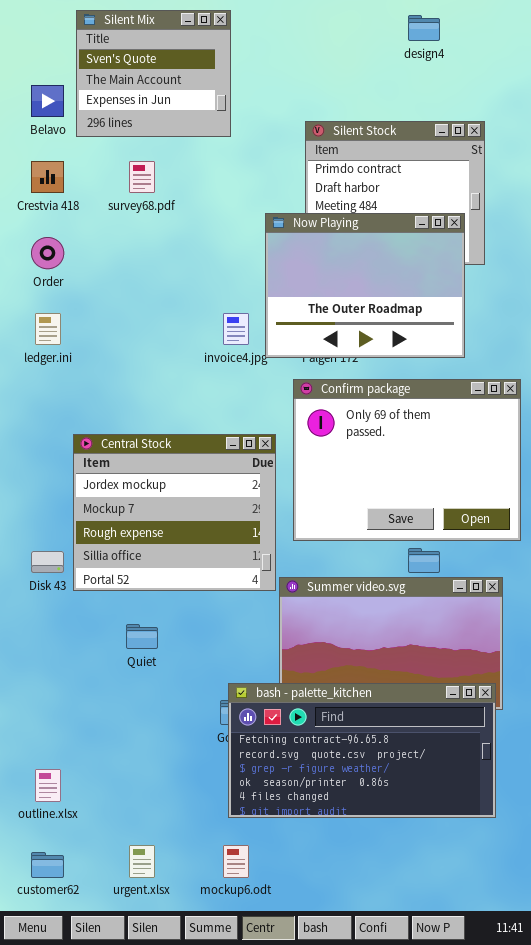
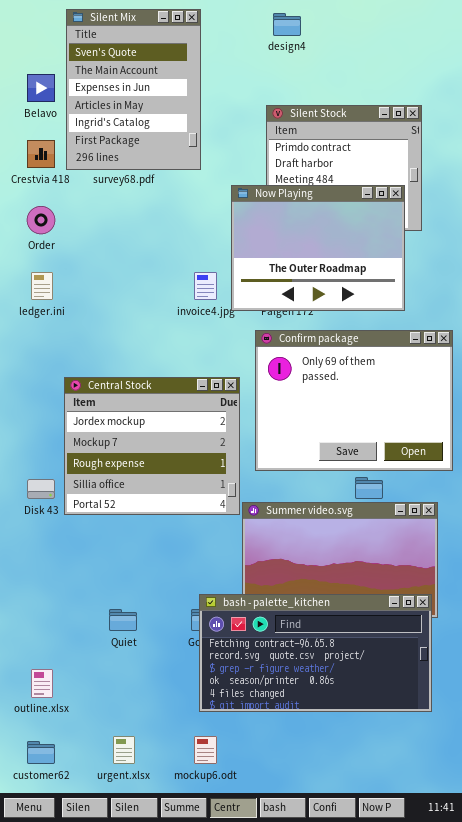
Silent Mix: [76,10,231,137] -> [66,9,201,170], resized
design4: [408,15,440,41] -> [273,13,301,36], moved
Quiet: [126,624,158,649] -> [109,609,137,631], moved

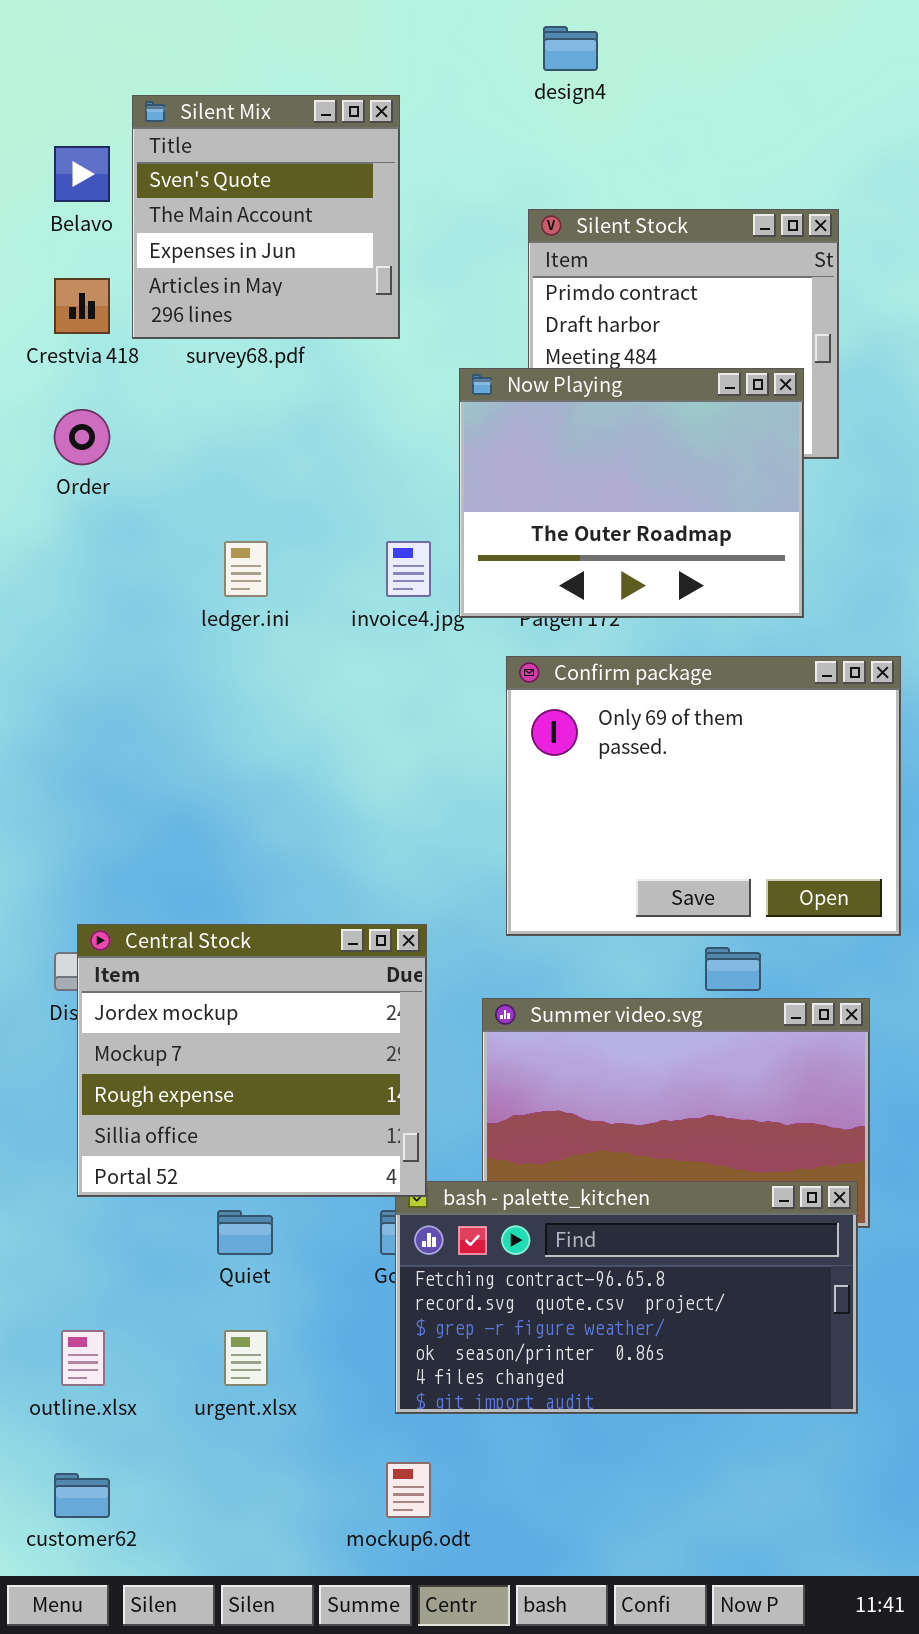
Silent Mix: [66,9,201,170] -> [132,95,400,339], resized
ledger.ini: [31,272,53,300] -> [224,541,268,597], moved
Central Stock: [64,377,240,515] -> [77,924,427,1197], moved
urgent.xlsx: [113,736,135,764] -> [224,1330,268,1386], moved

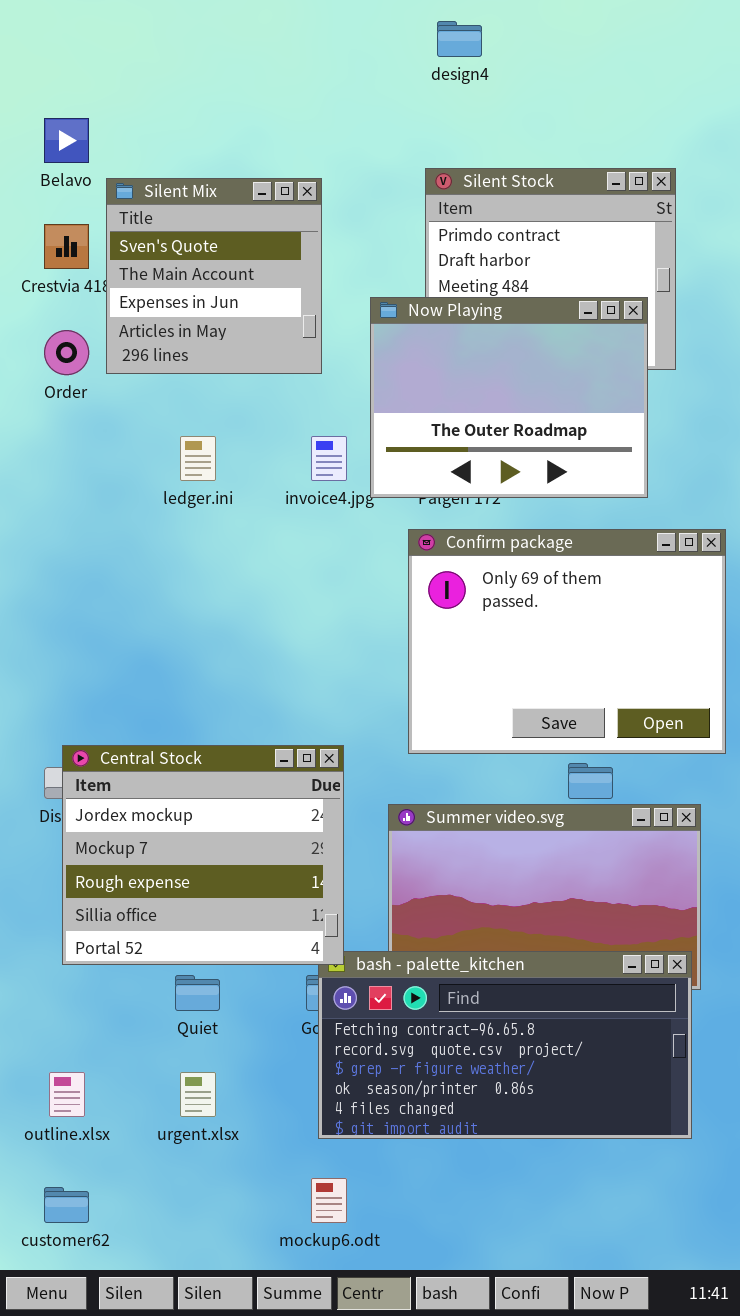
Silent Mix: [132,95,400,339] -> [106,178,322,374], moved

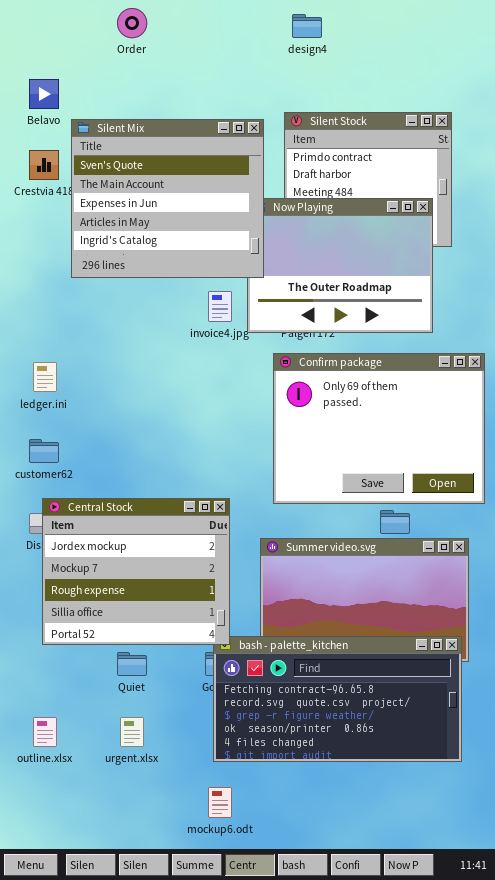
Silent Mix: [106,178,322,374] -> [71,119,264,278], resized
Order: [44,330,89,375] -> [117,8,147,38], moved
ledger.ini: [180,436,216,481] -> [33,362,57,392], moved
customer62: [44,1187,89,1223] -> [29,439,59,463], moved

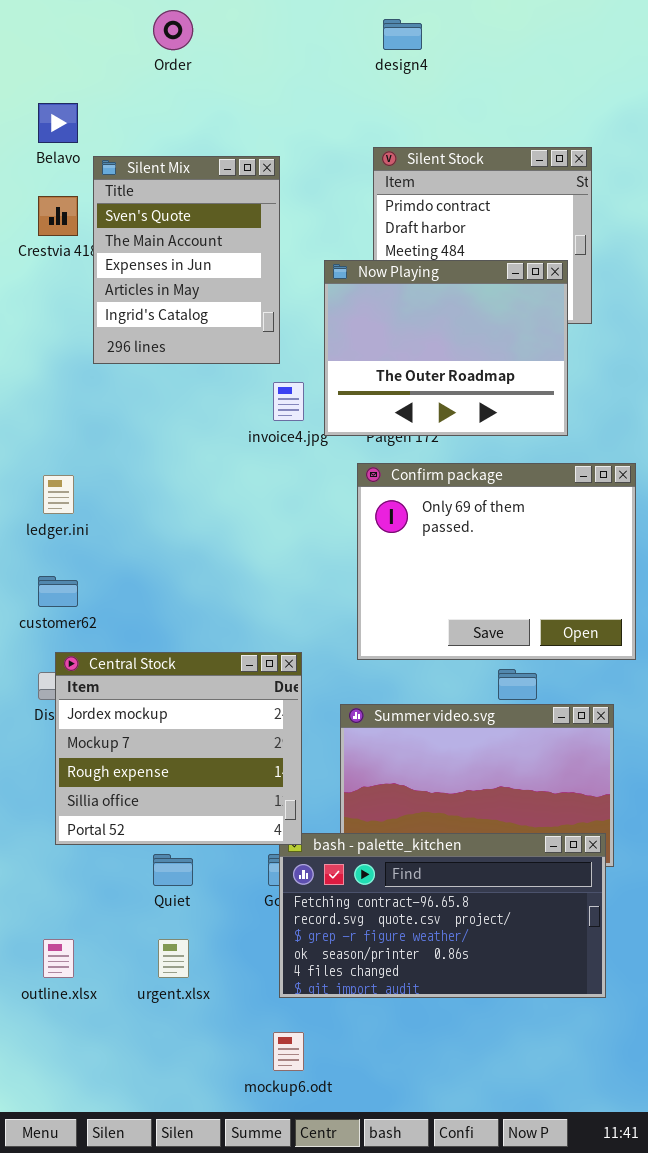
Silent Mix: [71,119,264,278] -> [93,156,280,364], resized

